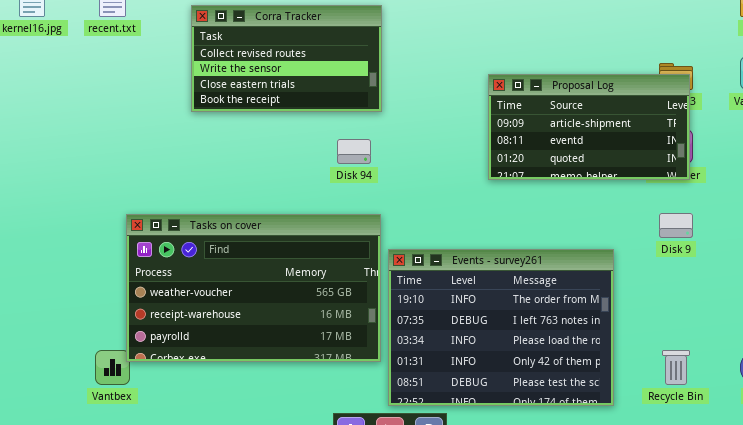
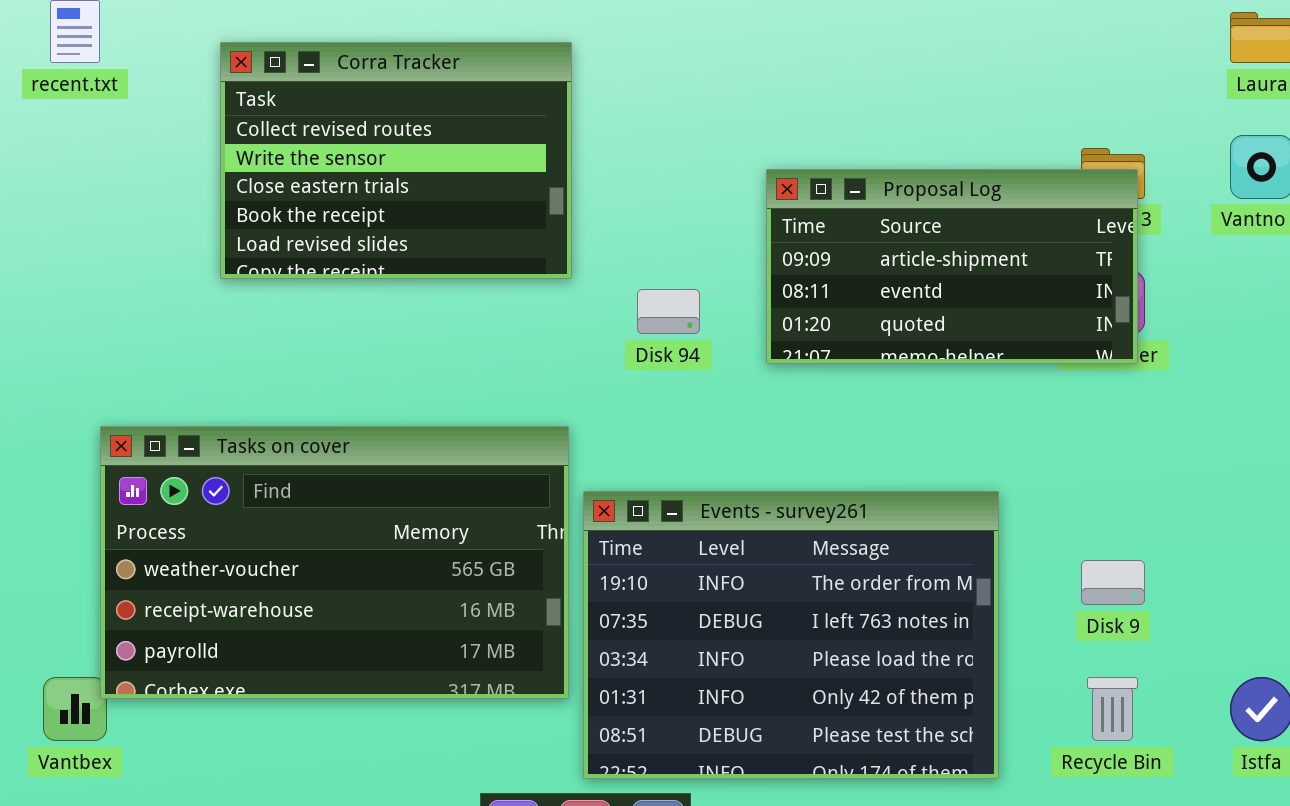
Corra Tracker: [191,5,382,112] -> [220,42,572,279], resized
Disk 94: [337,139,371,164] -> [637,289,700,334], moved
Disk 9: [659,213,693,238] -> [1081,560,1145,605], moved

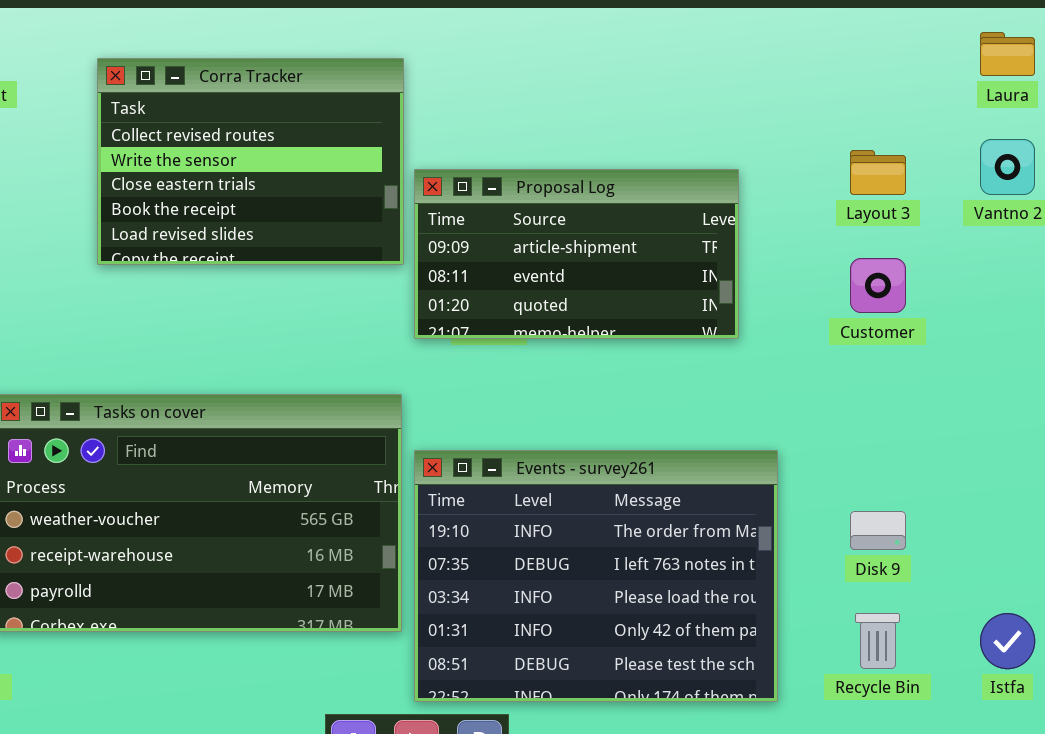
Proposal Log: [766,169,1138,364] -> [414,169,739,339], moved

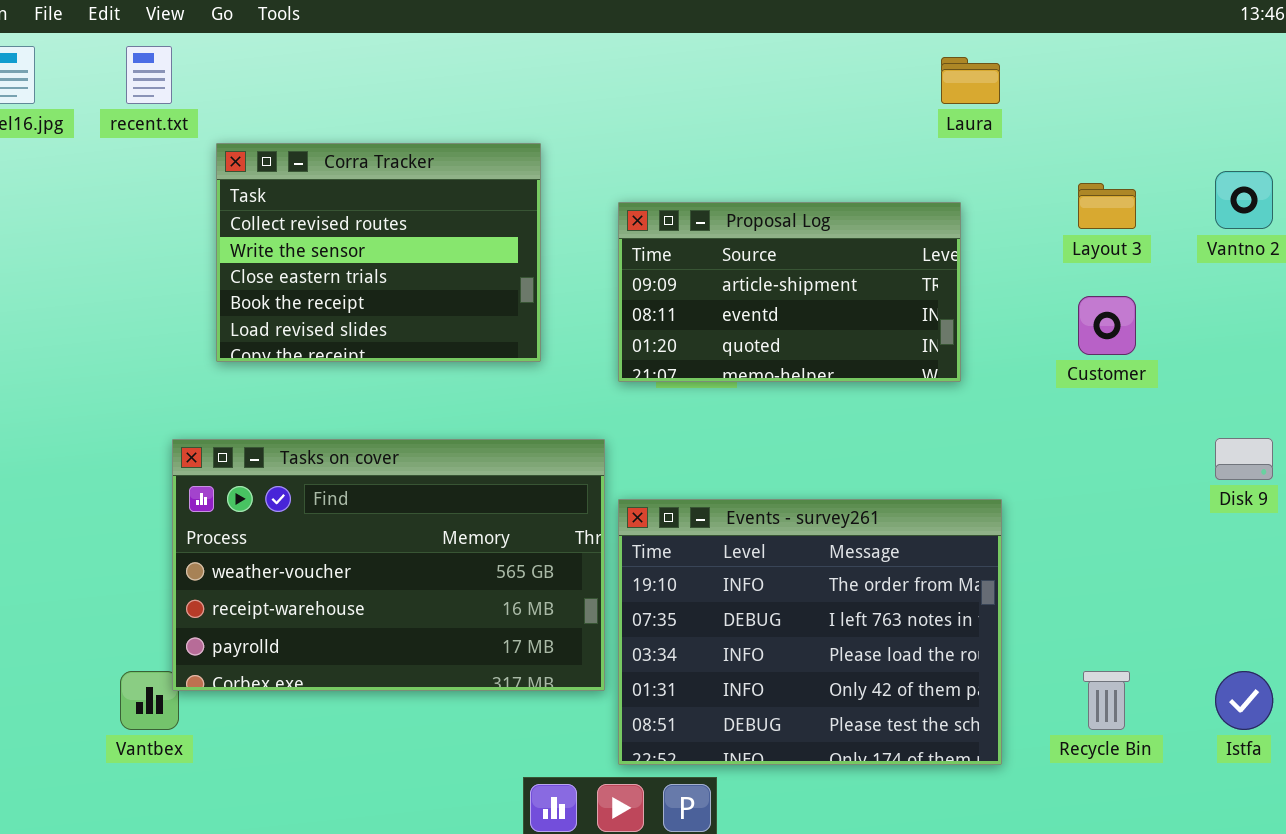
Laura: [980,32,1035,76] -> [941,57,1000,104], moved
Corra Tracker: [97,58,404,265] -> [216,143,541,362], moved
Disk 9: [850,511,906,550] -> [1215,438,1273,480], moved

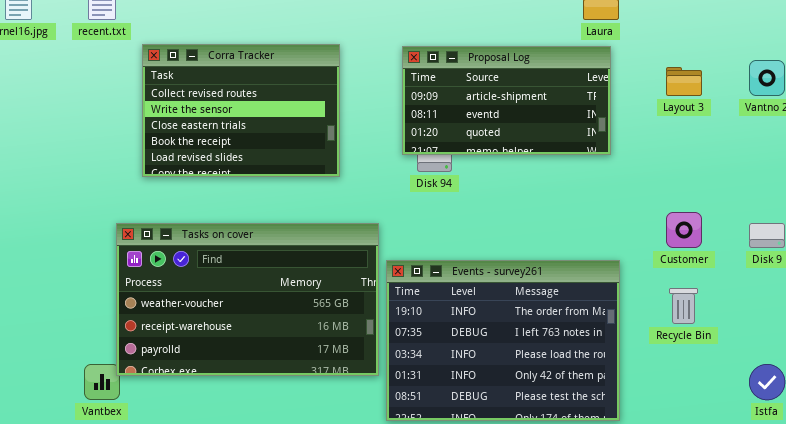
Proposal Log: [618,202,961,382] -> [402,46,611,155], moved
Customer: [1078,296,1136,355] -> [666,212,702,248], moved
Recycle Bin: [1083,671,1130,730] -> [669,288,698,324], moved

